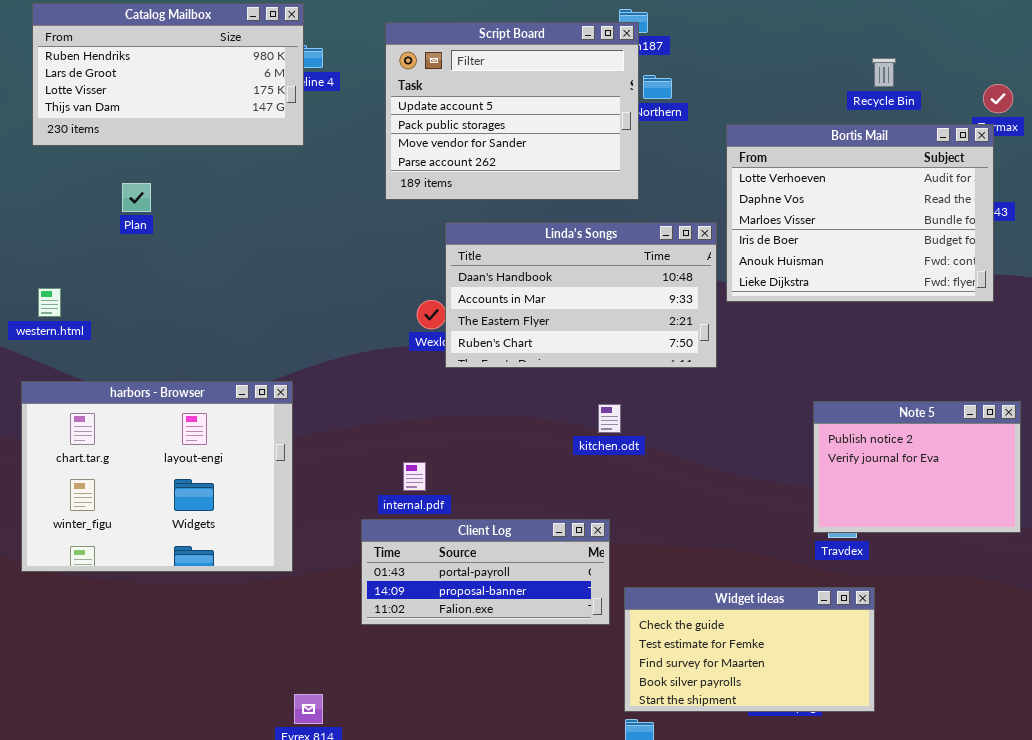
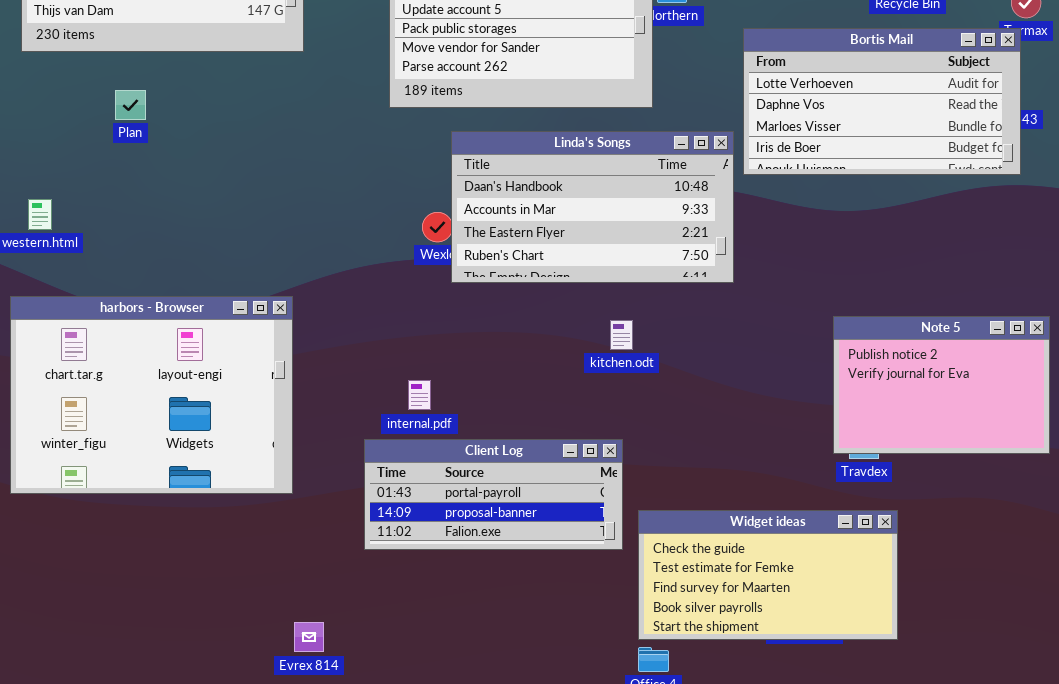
Bortis Mail: [726,124,994,302] -> [743,28,1021,175], resized

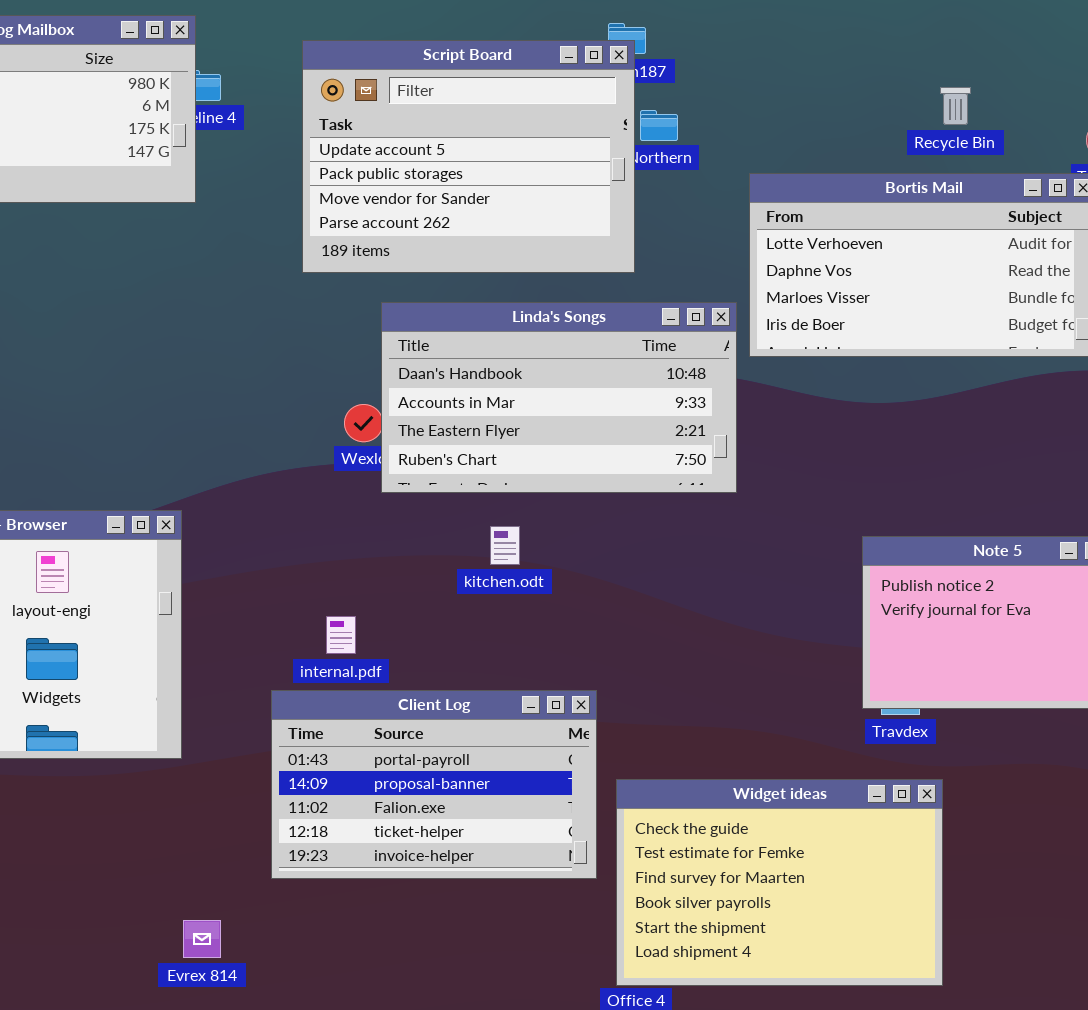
kitchen.odt: [610,320,633,350] -> [490,526,520,565], moved
Client Log: [364,439,623,550] -> [271,690,597,879], resized
Widget ideas: [638,510,898,640] -> [616,779,943,986], resized

